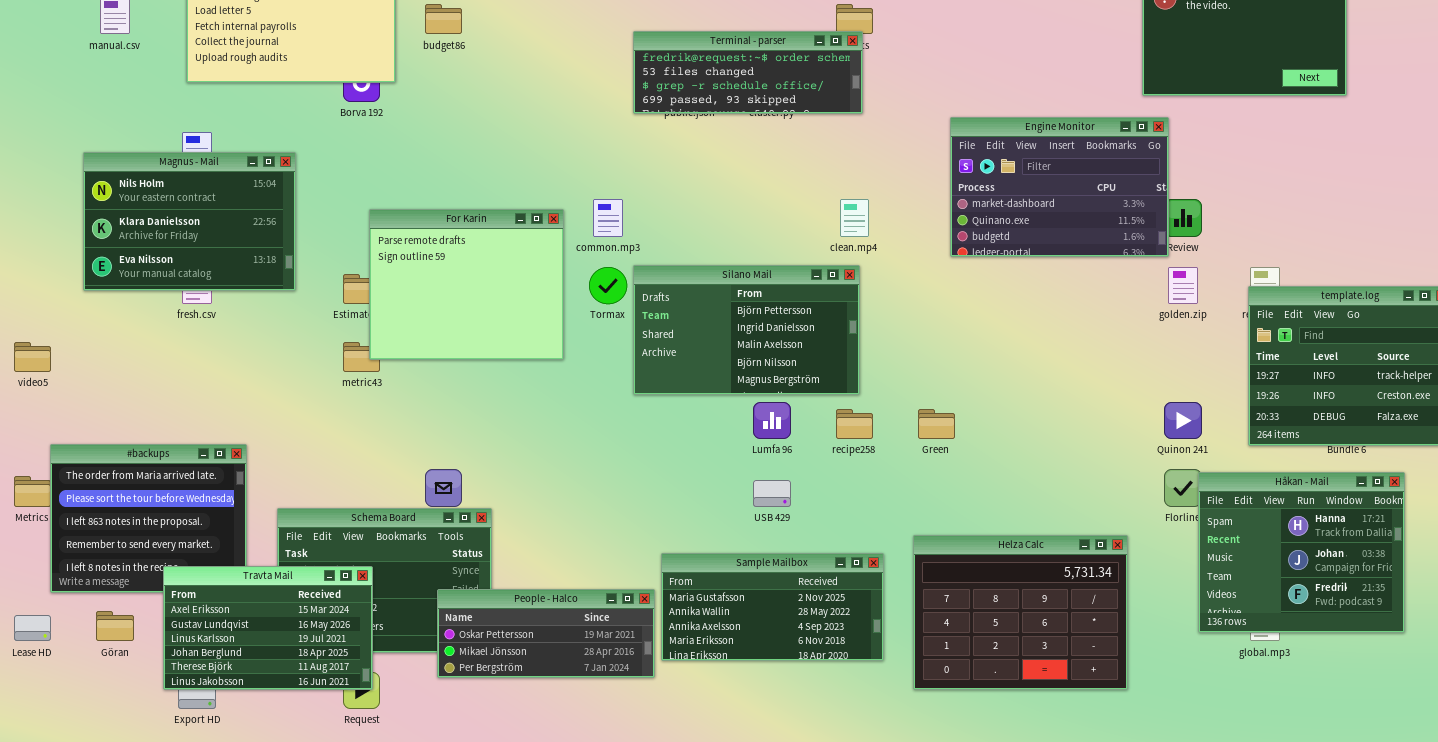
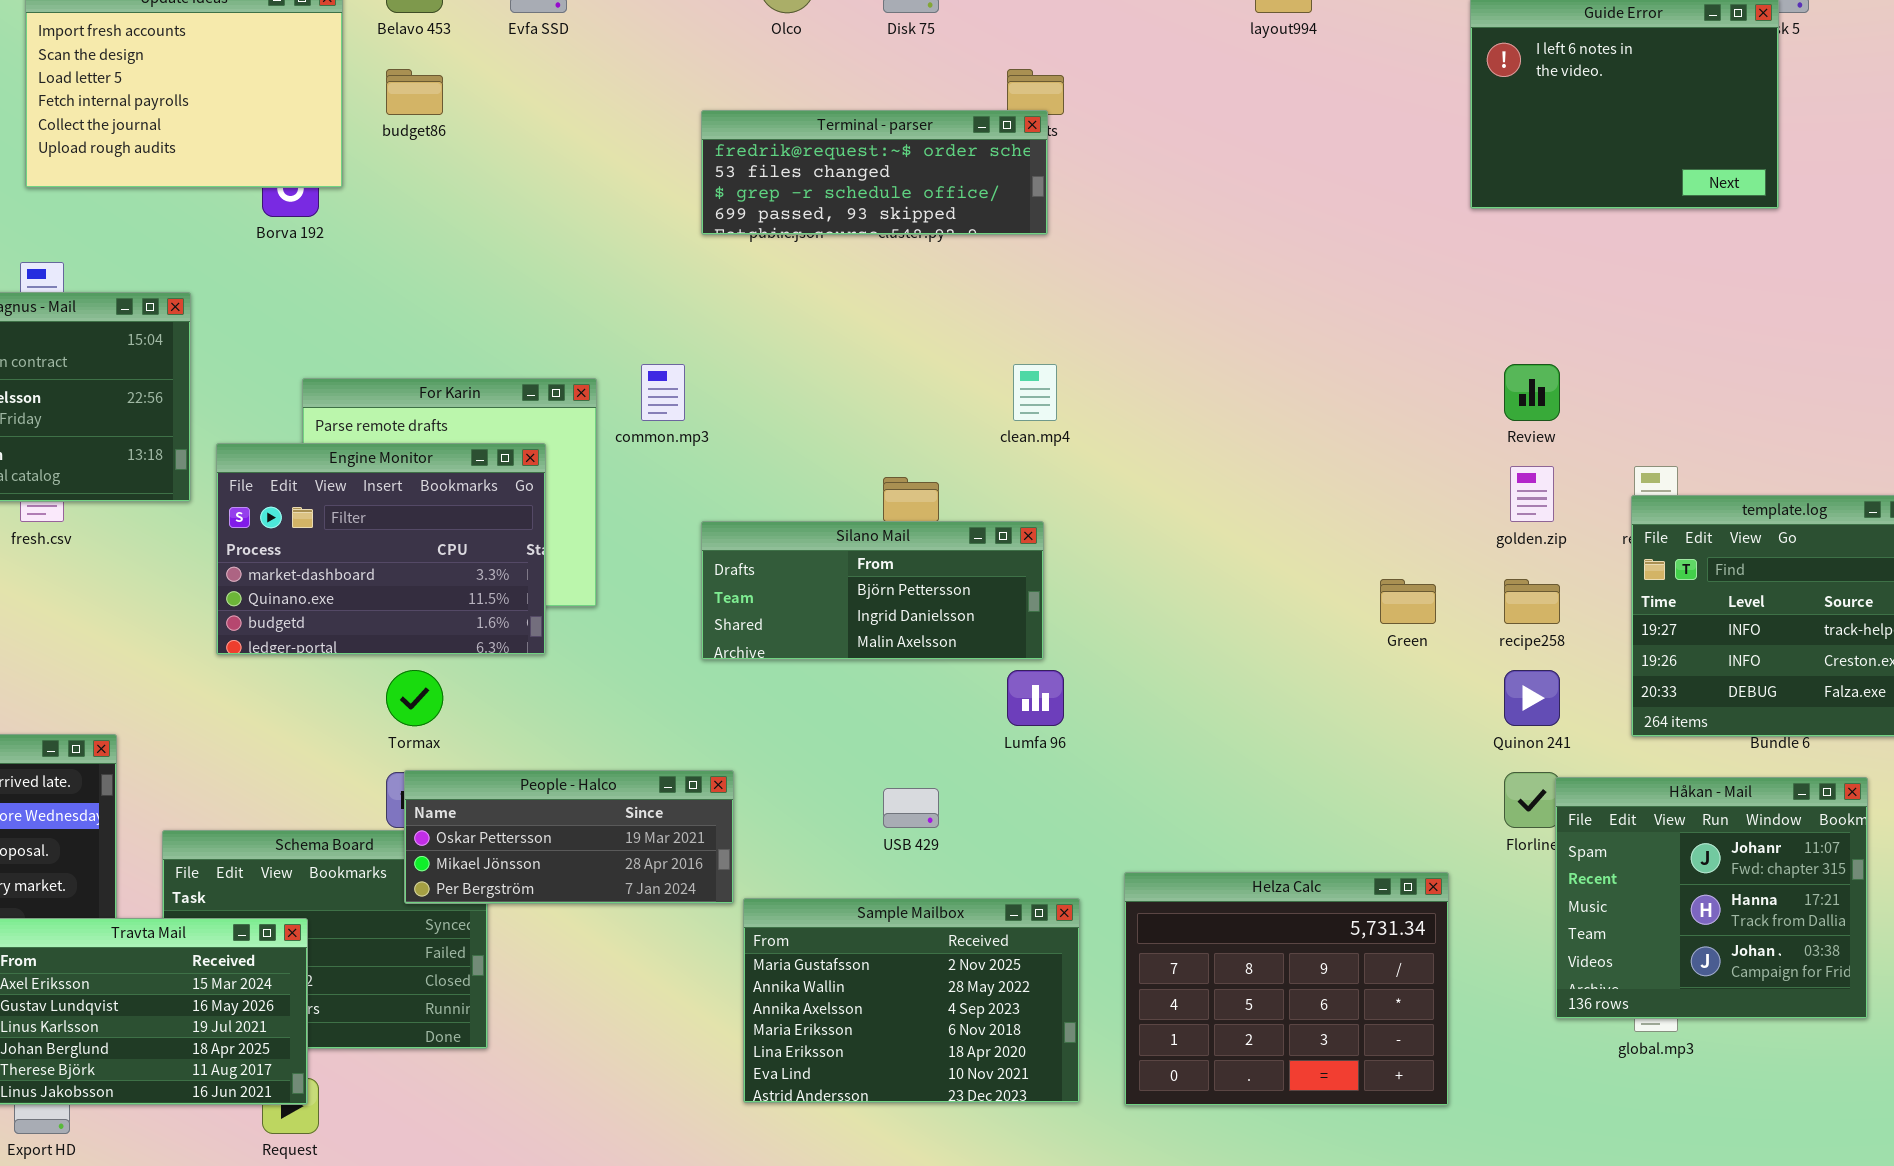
Engine Monitor: [950,117,1169,257] -> [216,443,546,655], moved
Silano Mail: [633,265,860,395] -> [701,521,1044,660], resized
Tormax: [589,267,627,304] -> [386,670,443,726], moved
Lumfa 96: [753,402,791,439] -> [1007,670,1064,726], moved
recipe258: [836,409,873,439] -> [1504,579,1560,624], moved
Green: [918,409,955,439] -> [1380,579,1436,624], moved
Håkan - Mail: [1198,472,1405,633] -> [1555,777,1868,1019], scrolled up 1 row
Sample Mailbox: [661,553,884,661] -> [743,898,1080,1103], resized
People - Halco: [437,589,655,678] -> [404,770,734,904], moved

